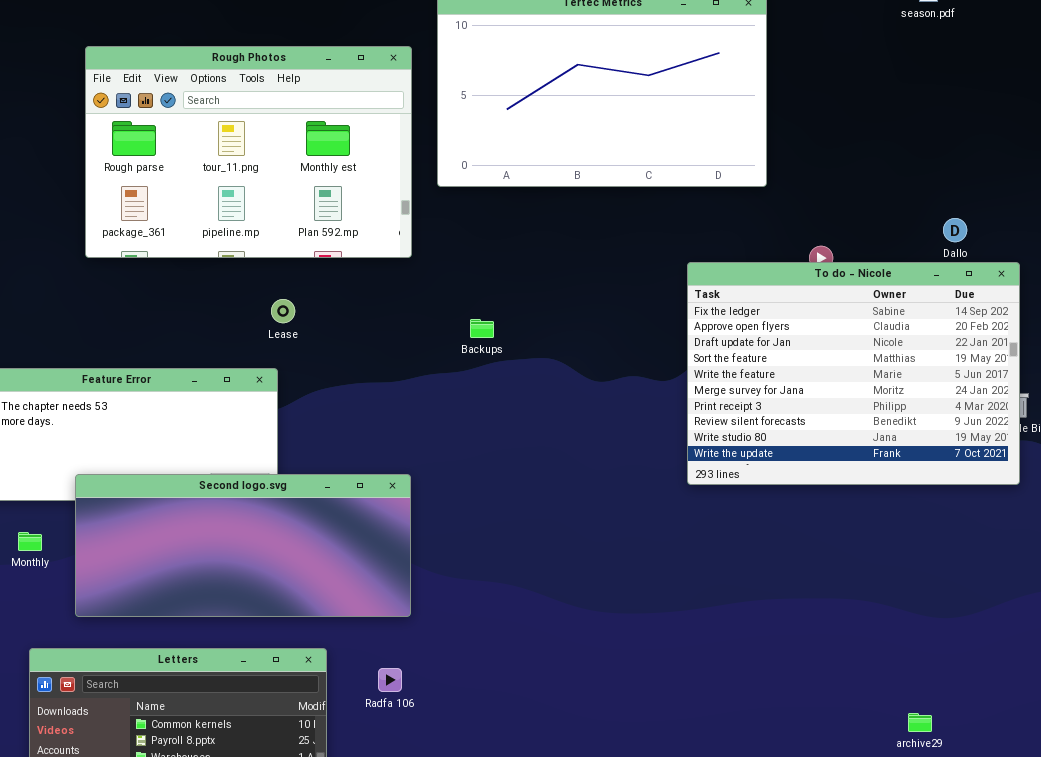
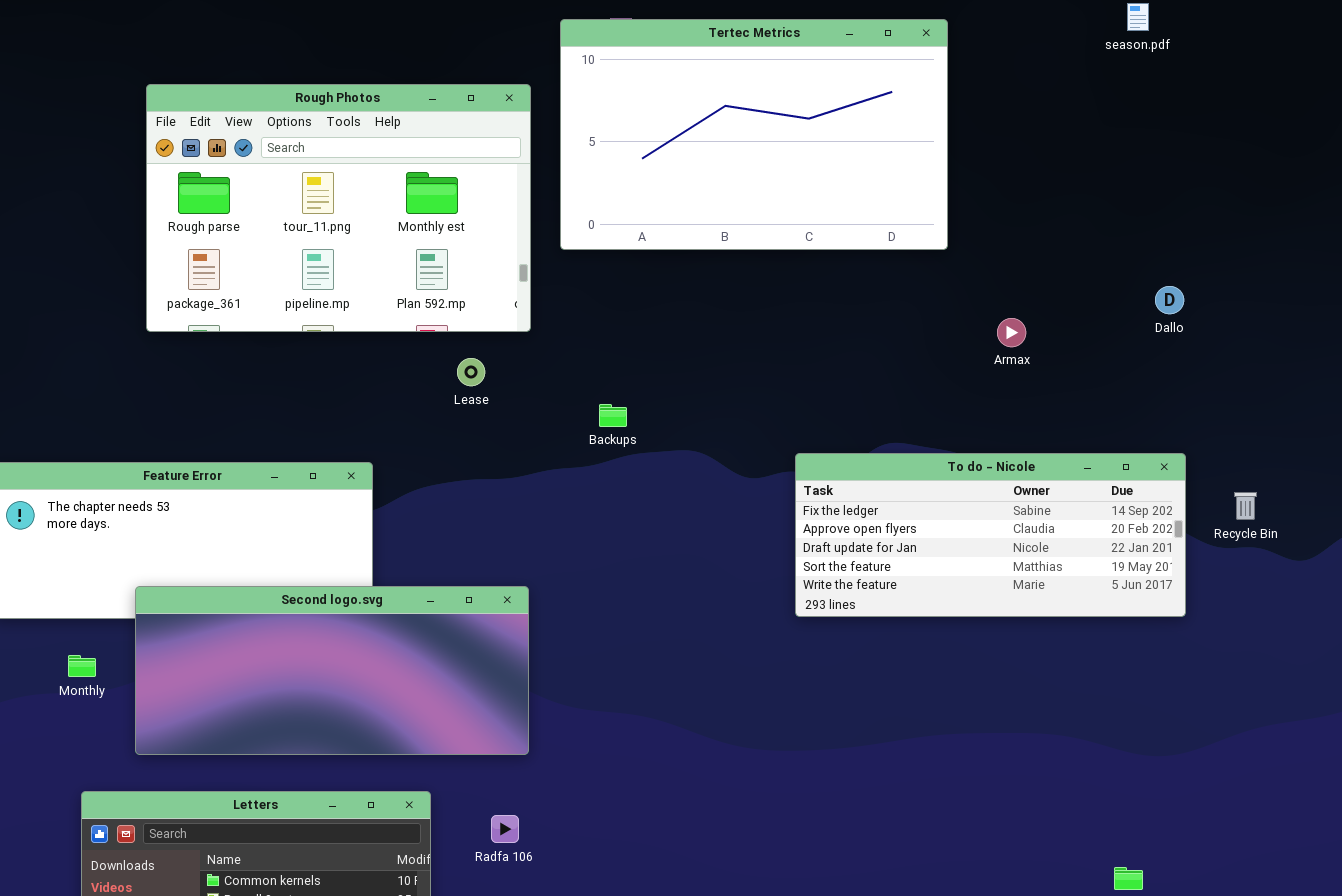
To do - Nicole: [687,262,1020,485] -> [795,453,1186,617], moved, resized
Lease: [271,299,295,323] -> [457,358,485,386], moved

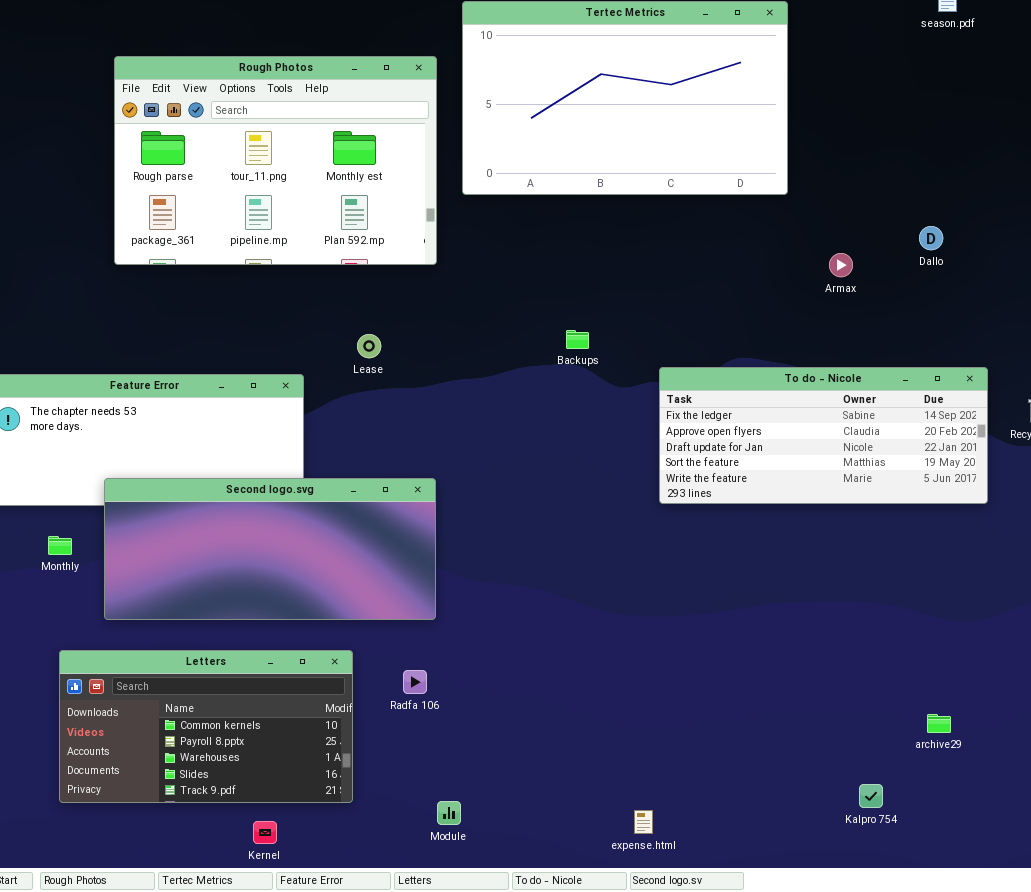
Dallo: [1155,286,1184,314] -> [919,226,943,250], moved
Lease: [457,358,485,386] -> [357,334,381,358], moved
Backups: [599,404,627,427] -> [566,330,589,349], moved

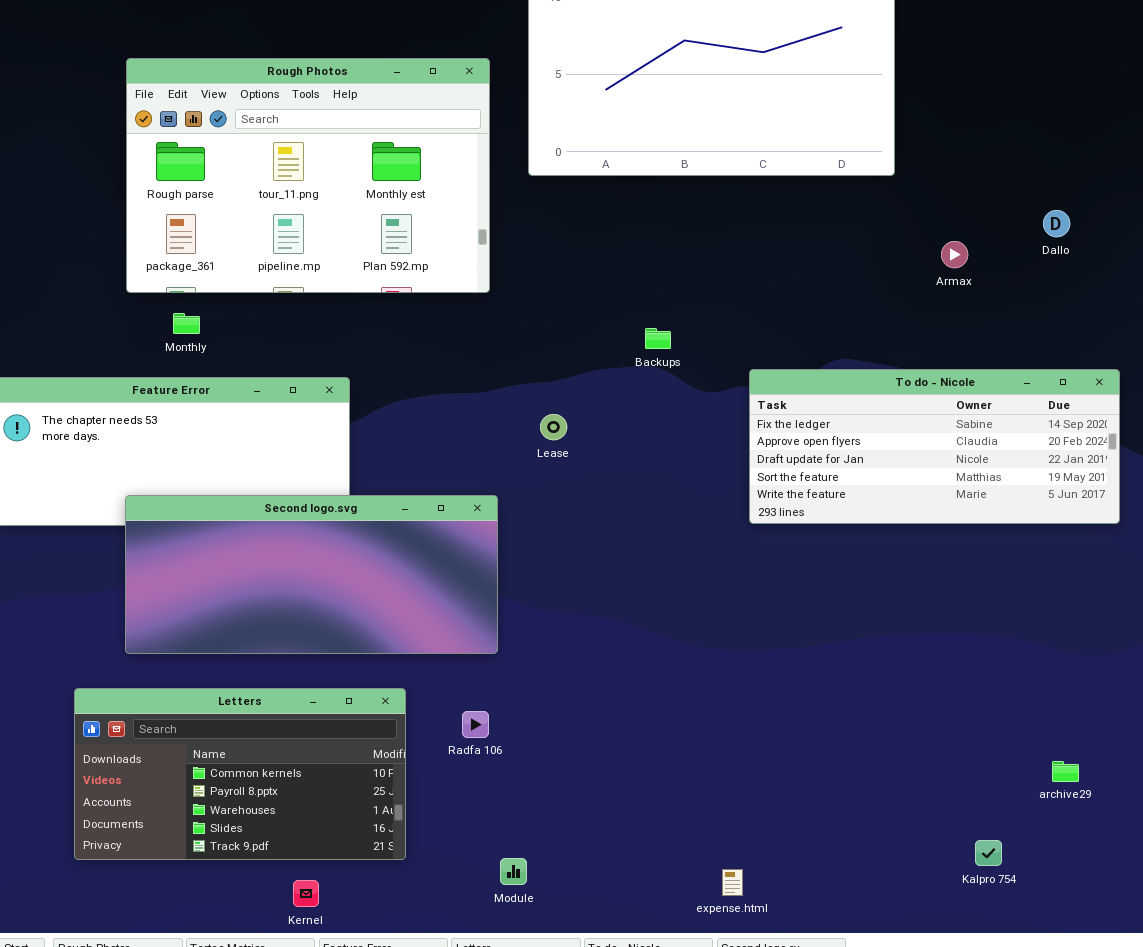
Rough Photos: [114,56,437,265] -> [126,58,490,293], moved
Lease: [357,334,381,358] -> [540,414,567,440], moved
Monthly: [48,536,72,555] -> [173,313,200,334], moved

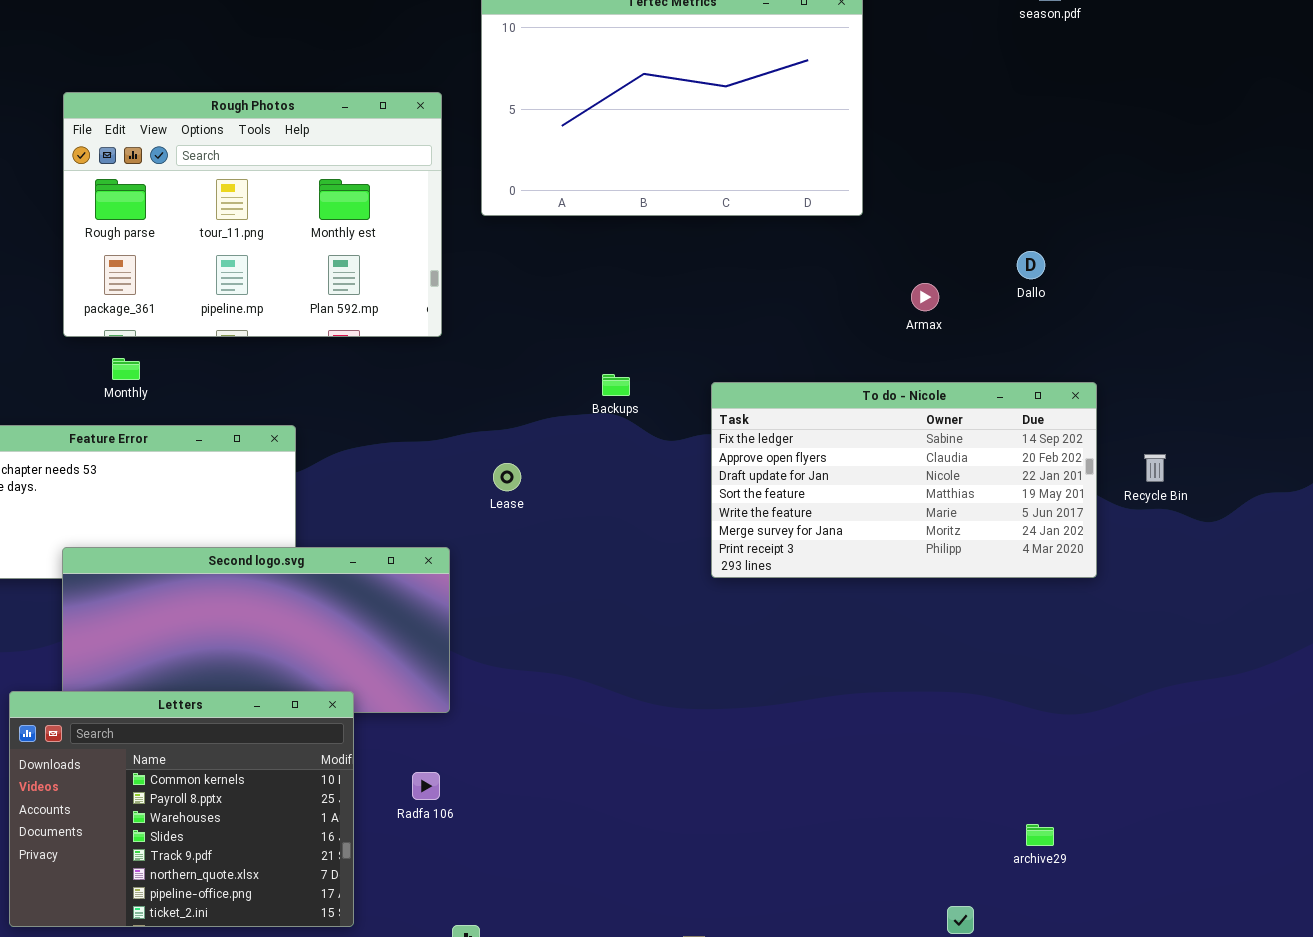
To do - Nicole: [749,369,1120,524] -> [711,382,1097,578], resized
Letters: [74,688,406,860] -> [9,691,354,927], resized

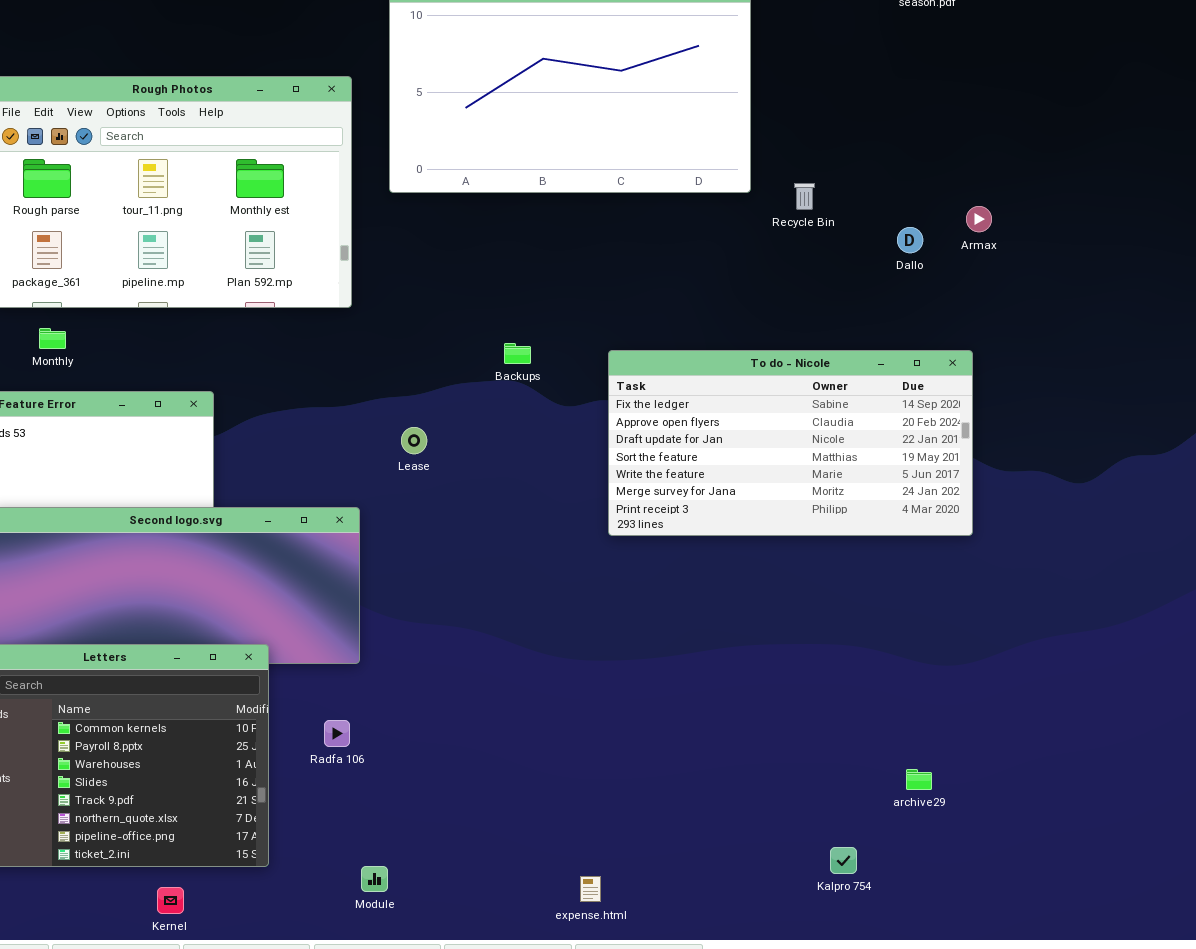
Armax: [911,283,939,311] -> [966,206,992,232], moved
Recycle Bin: [1144,454,1166,482] -> [794,183,815,210], moved

